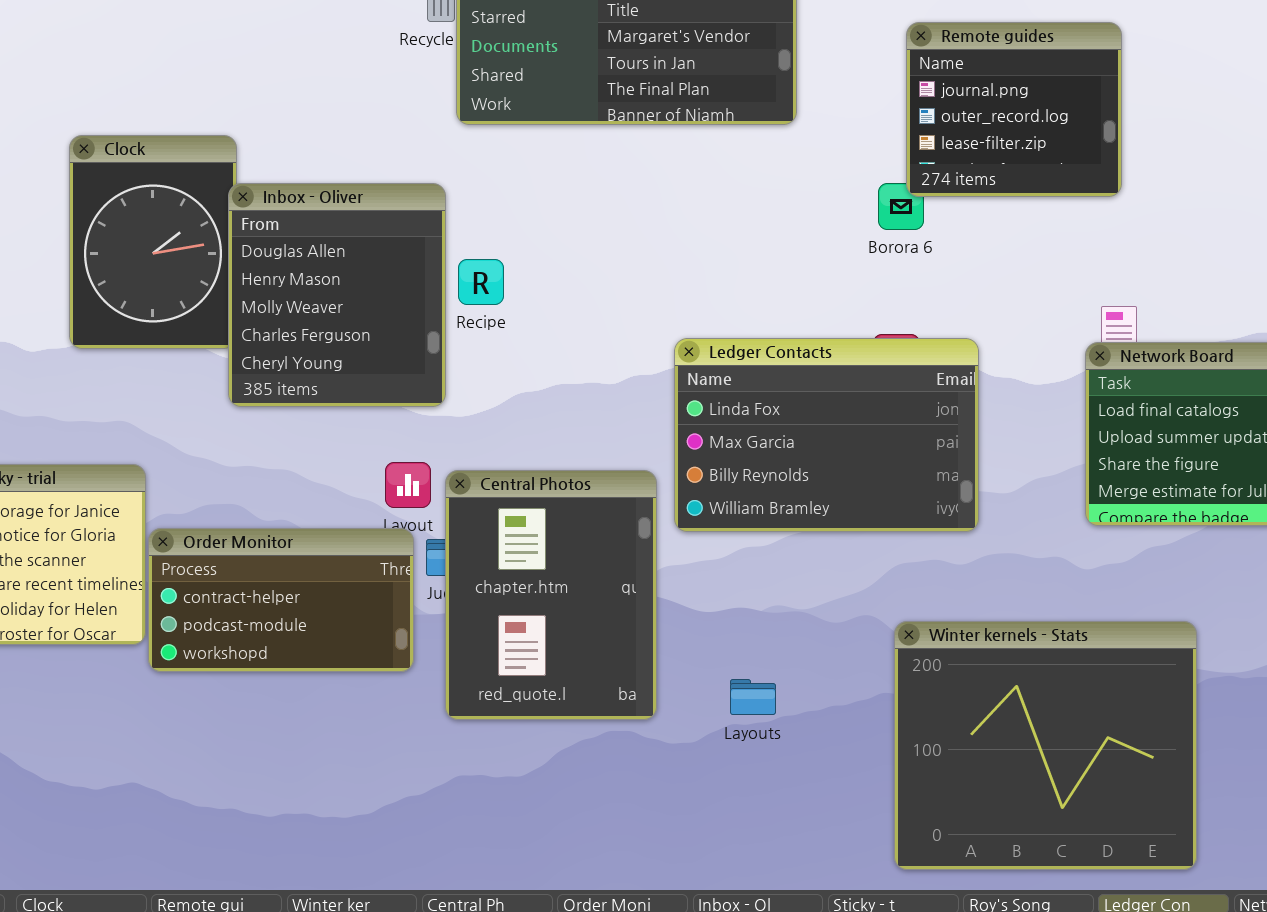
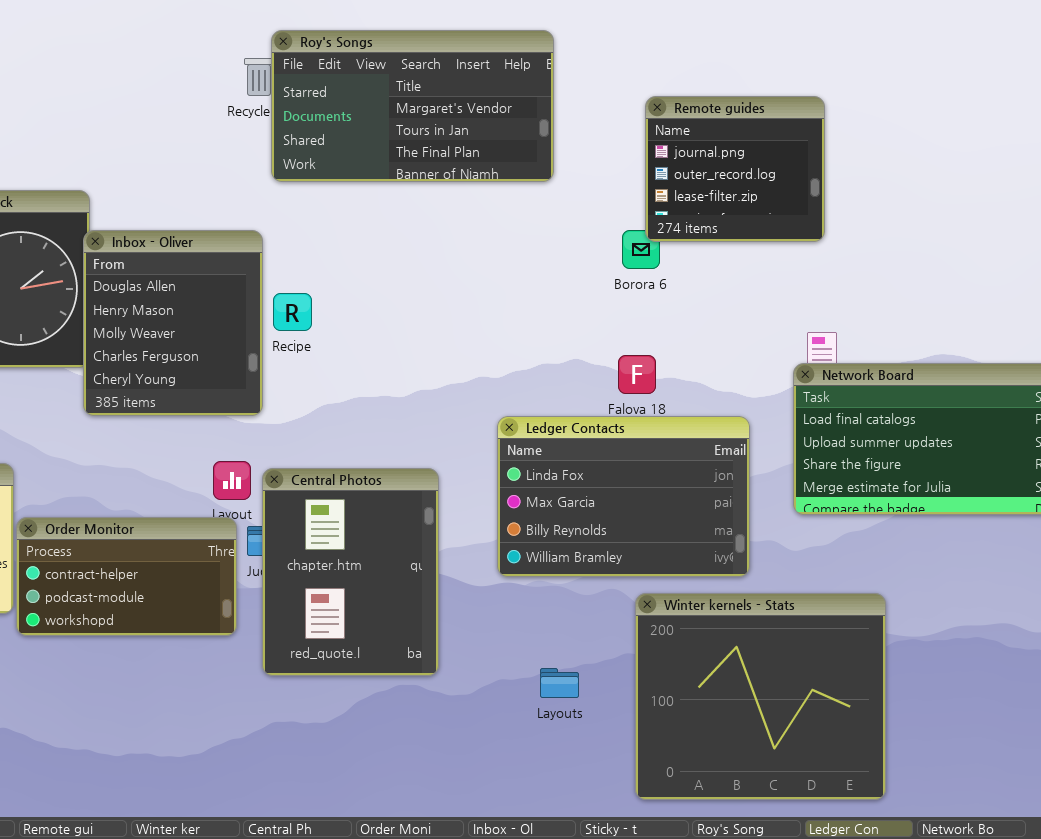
Ledger Contacts: [674,338,979,532] -> [497,416,750,577], moved
Layouts: [730,679,776,715] -> [540,668,579,698], moved

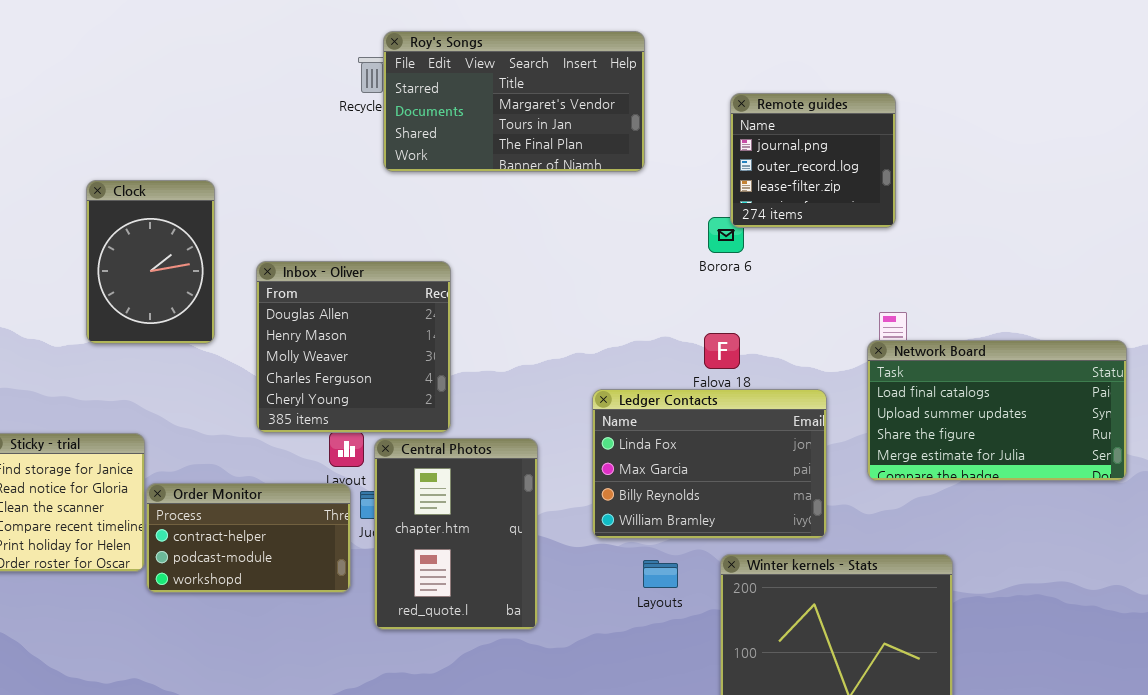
Inbox - Oliver: [83,230,263,416] -> [256,261,451,433], moved, resized
Layouts: [540,668,579,698] -> [643,560,678,588], moved

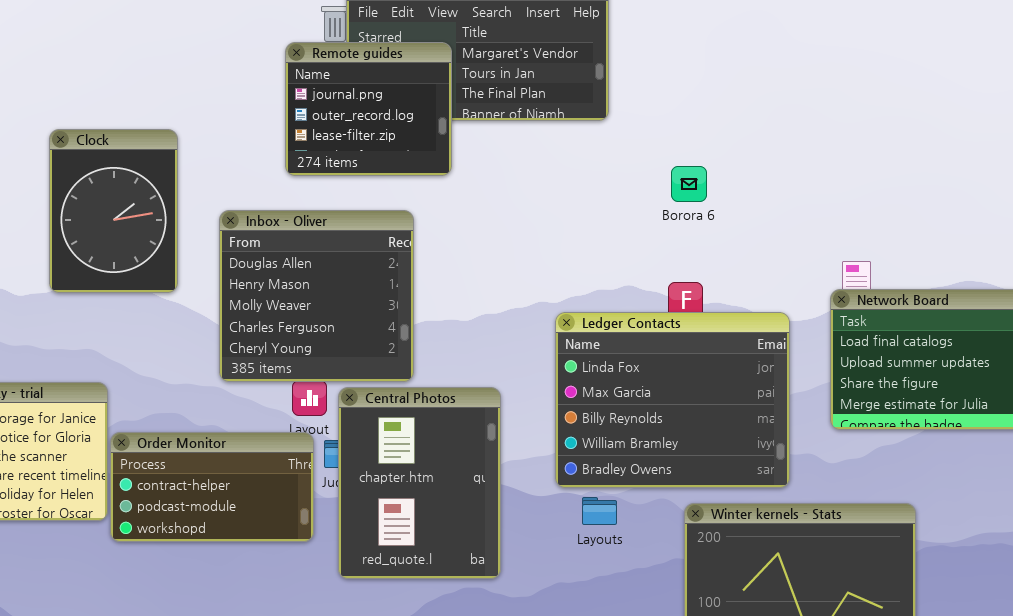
Remote guides: [730,93,896,228] -> [285,42,452,176], moved
Ledger Contacts: [592,389,827,539] -> [555,312,790,488], resized
Layouts: [643,560,678,588] -> [582,497,617,525], moved

